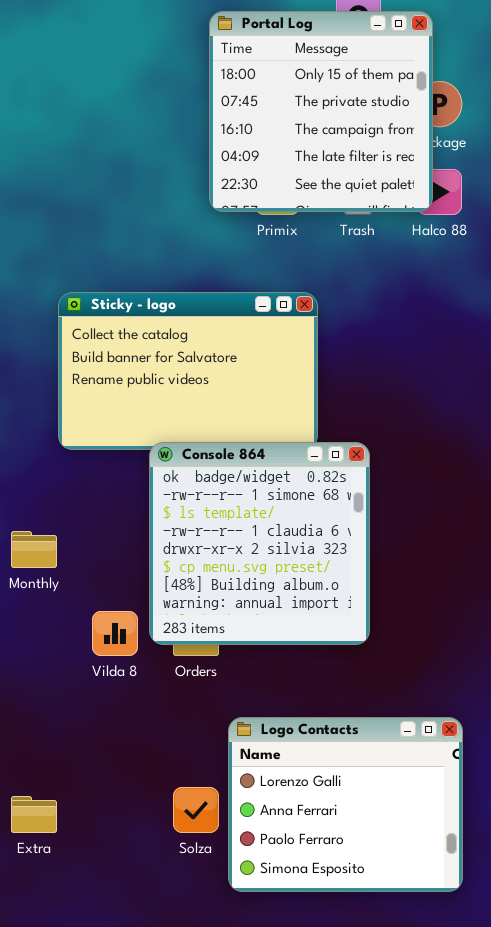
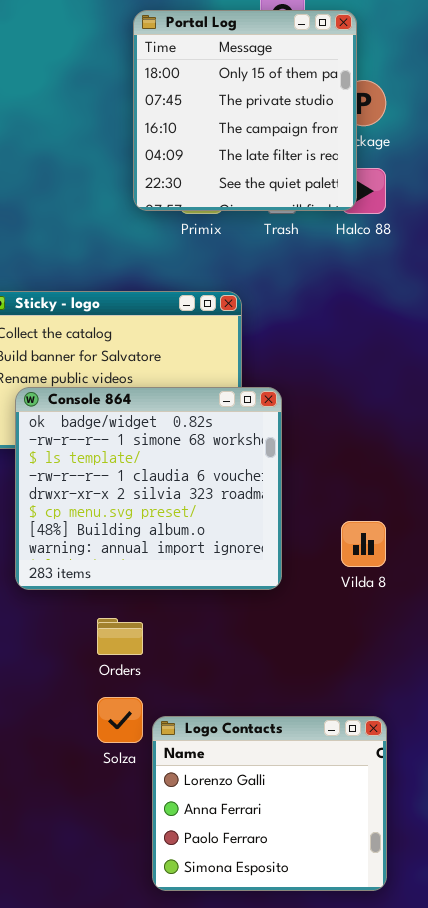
Console 864: [149,442,370,645] -> [15,387,282,590], moved, resized
Vilda 8: [92,611,138,656] -> [341,521,386,567], moved
Solza: [173,787,219,833] -> [97,697,143,743], moved

